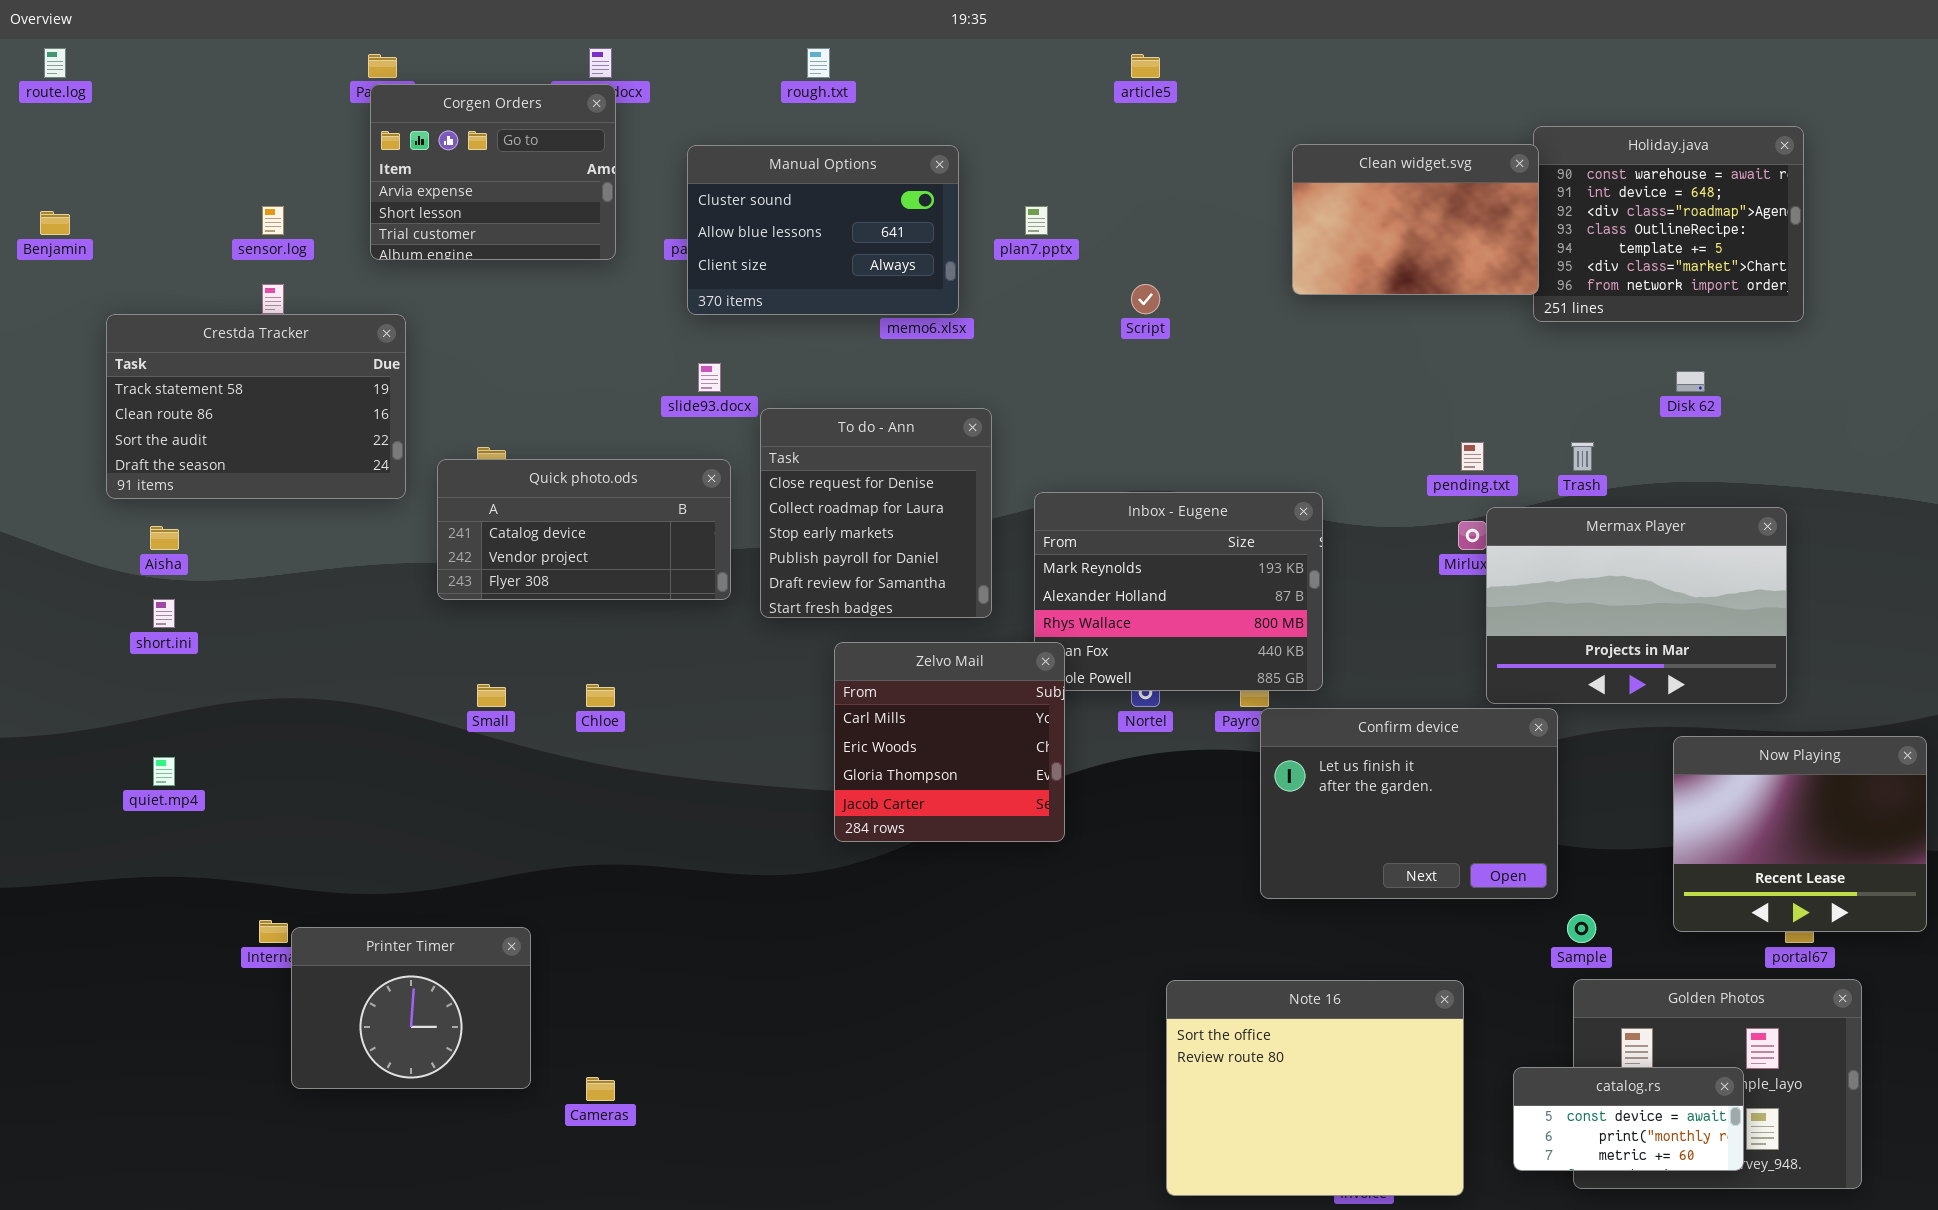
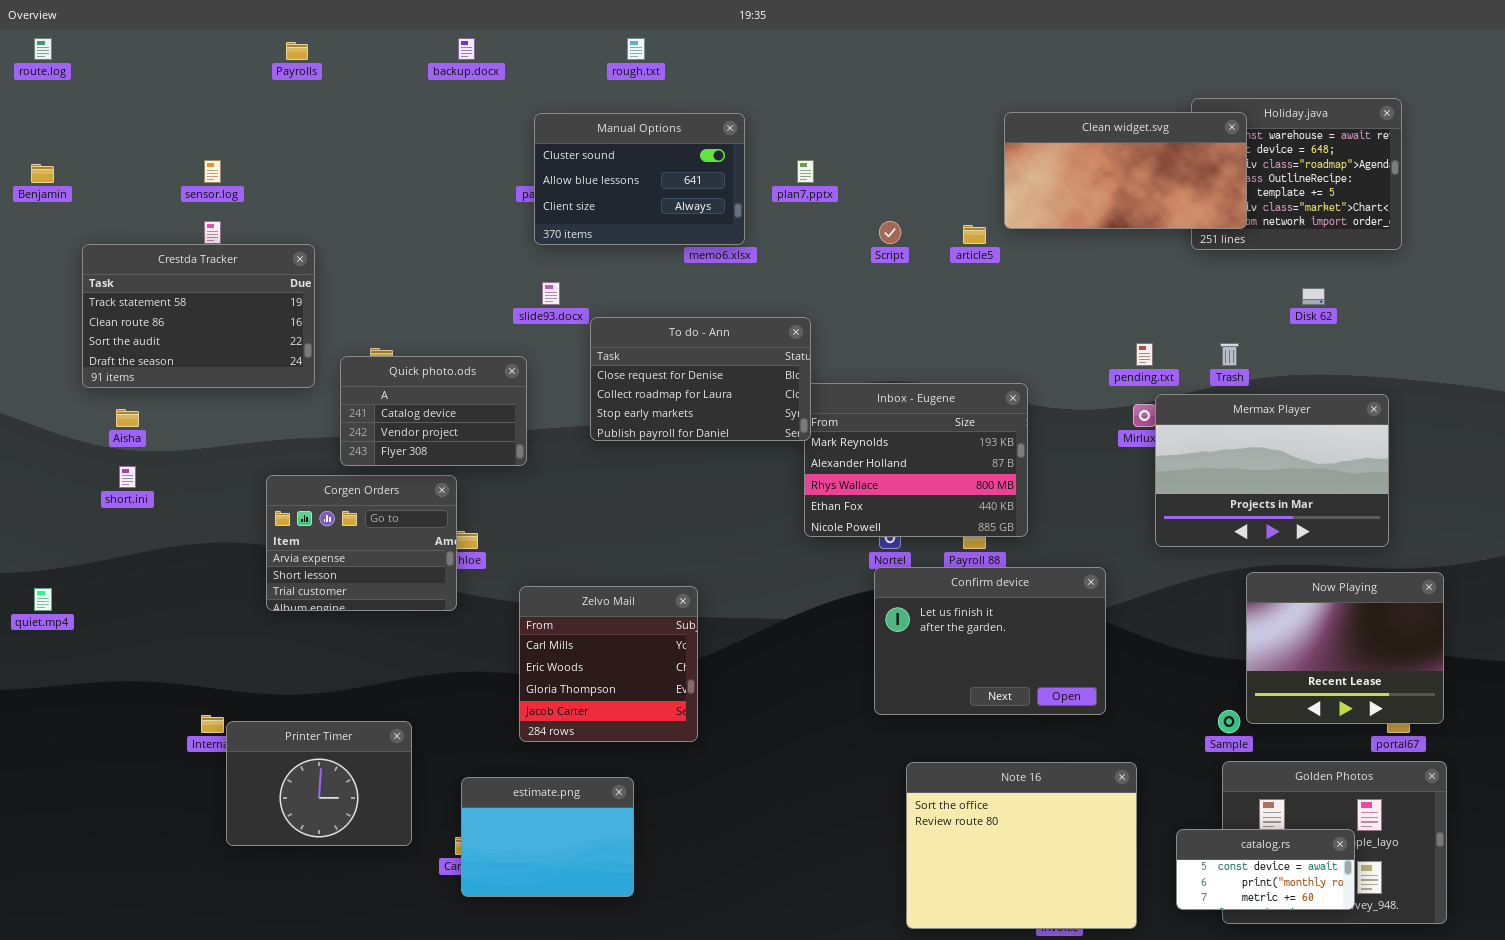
article5: [1131,54,1160,78] -> [963,225,986,244], moved
Corgen Orders: [370,84,616,260] -> [266,475,457,611], moved
Clean widget.svg: [1292,144,1539,295] -> [1004,112,1247,229], resized
To do - Ann: [760,408,992,618] -> [590,317,811,441], resized
Quick photo.ods: [437,459,731,600] -> [340,356,527,466], resized
Zelvo Mail: [834,642,1065,842] -> [519,586,698,742], moved
Confirm device: [1260,708,1558,899] -> [874,567,1106,715], moved
Now Playing: [1673,736,1927,932] -> [1246,572,1444,724], moved
quiet.mp4: [153,757,175,786] -> [34,588,52,611], moved
estimate.png: none -> [461,777,634,897], opened

